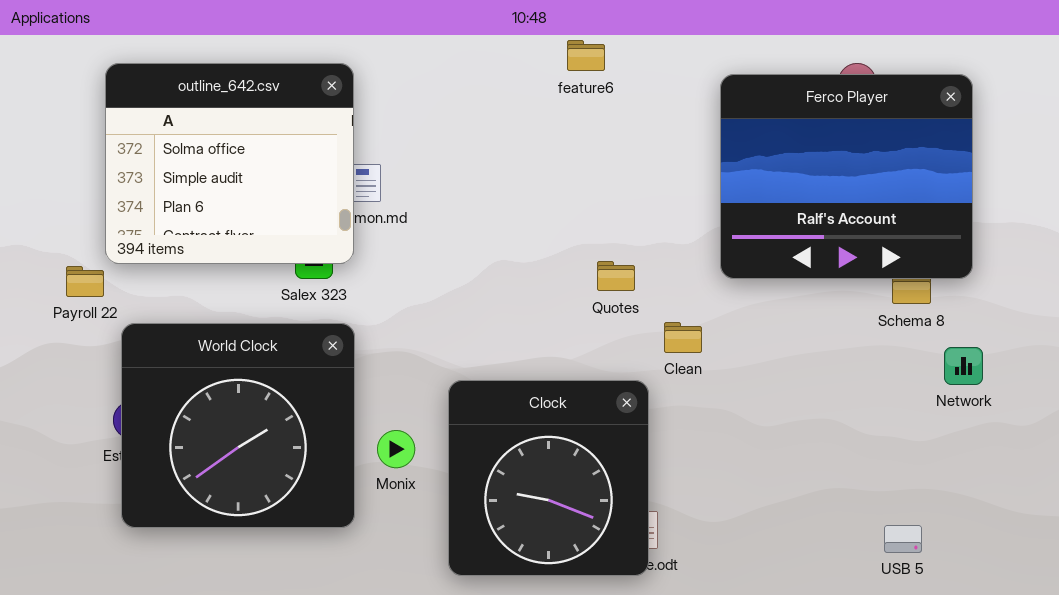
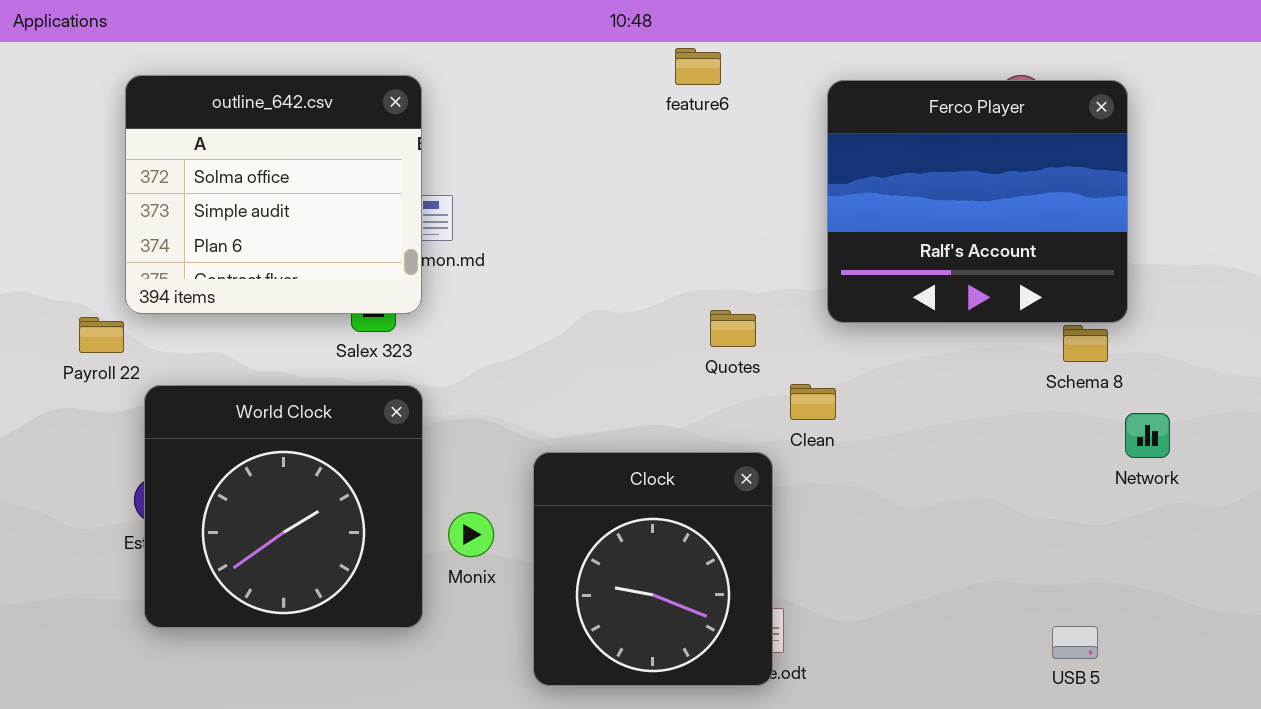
Ferco Player: [720,74,973,279] -> [827,80,1128,323], moved

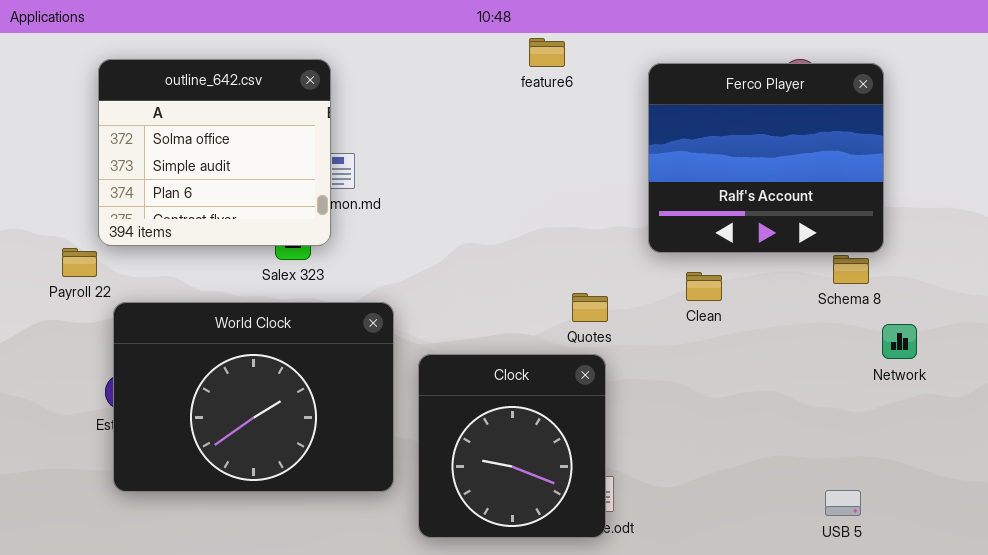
Quotes: [710,310,756,347] -> [572,293,608,322], moved
Clean: [790,384,836,420] -> [686,272,722,301], moved
World Clock: [144,385,423,628] -> [113,302,394,492], resized

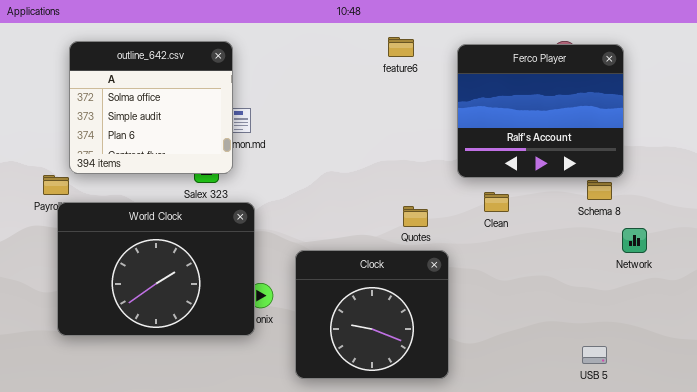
feature6: [529,38,565,67] -> [388,37,414,57], moved
World Clock: [113,302,394,492] -> [57,202,255,336], moved
Clock: [418,354,606,538] -> [295,250,449,379], resized

